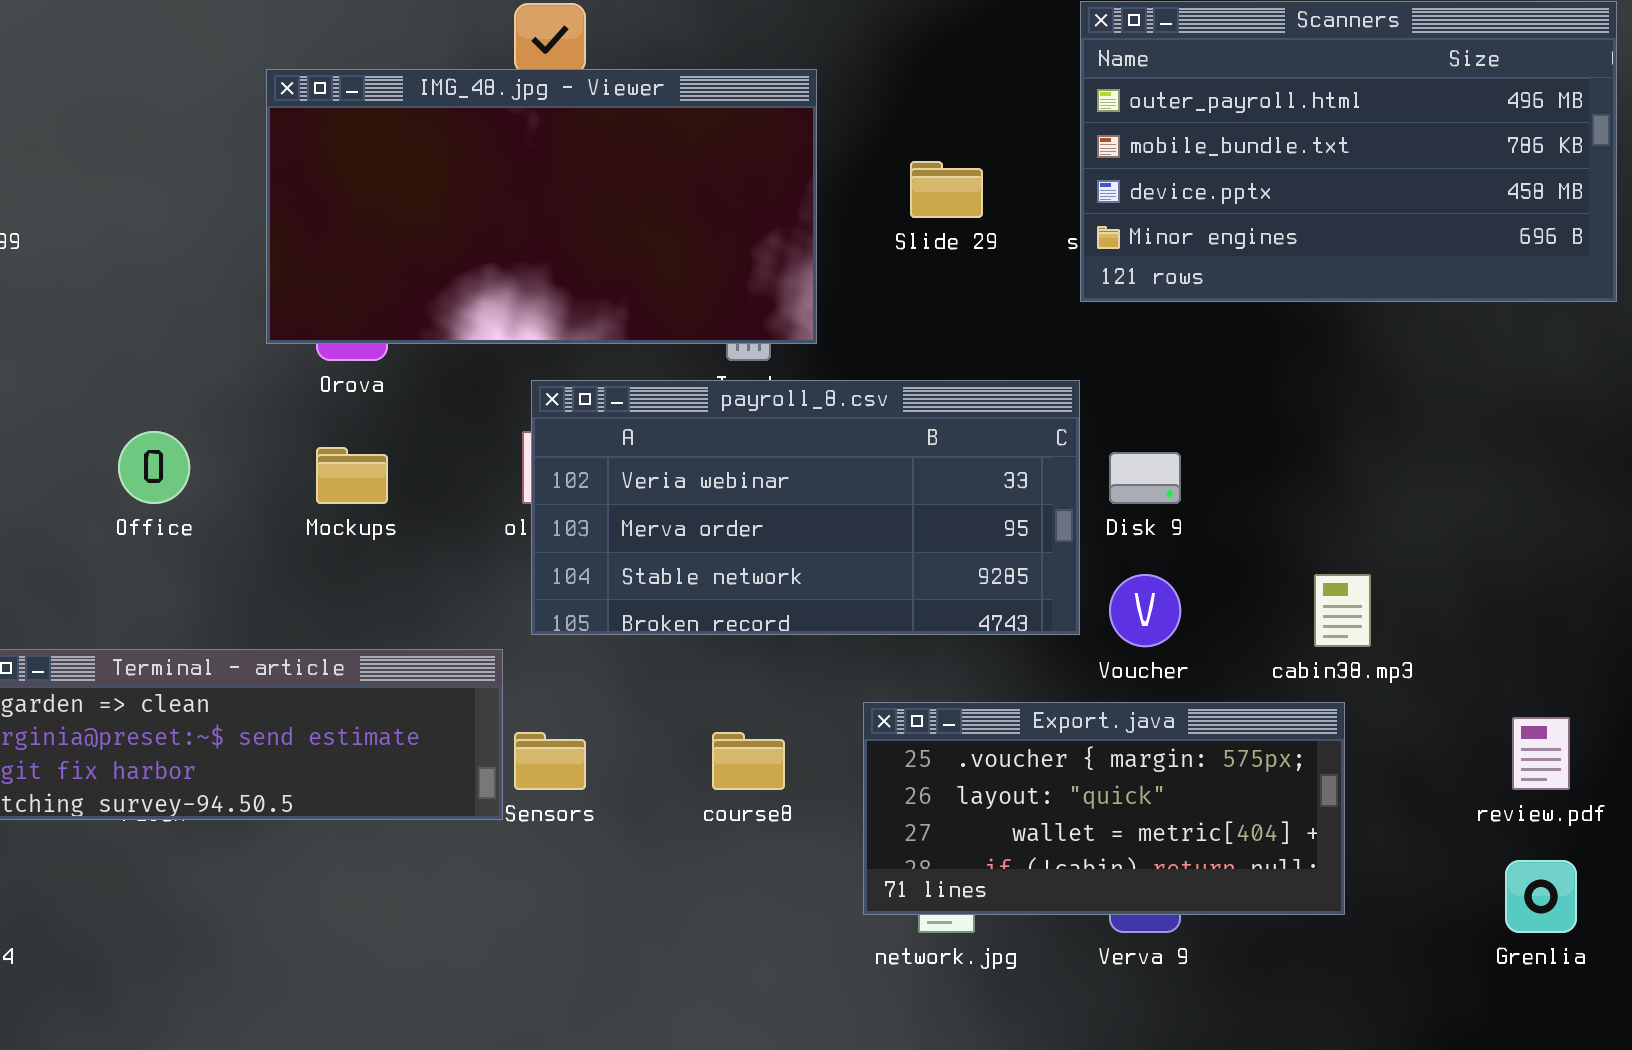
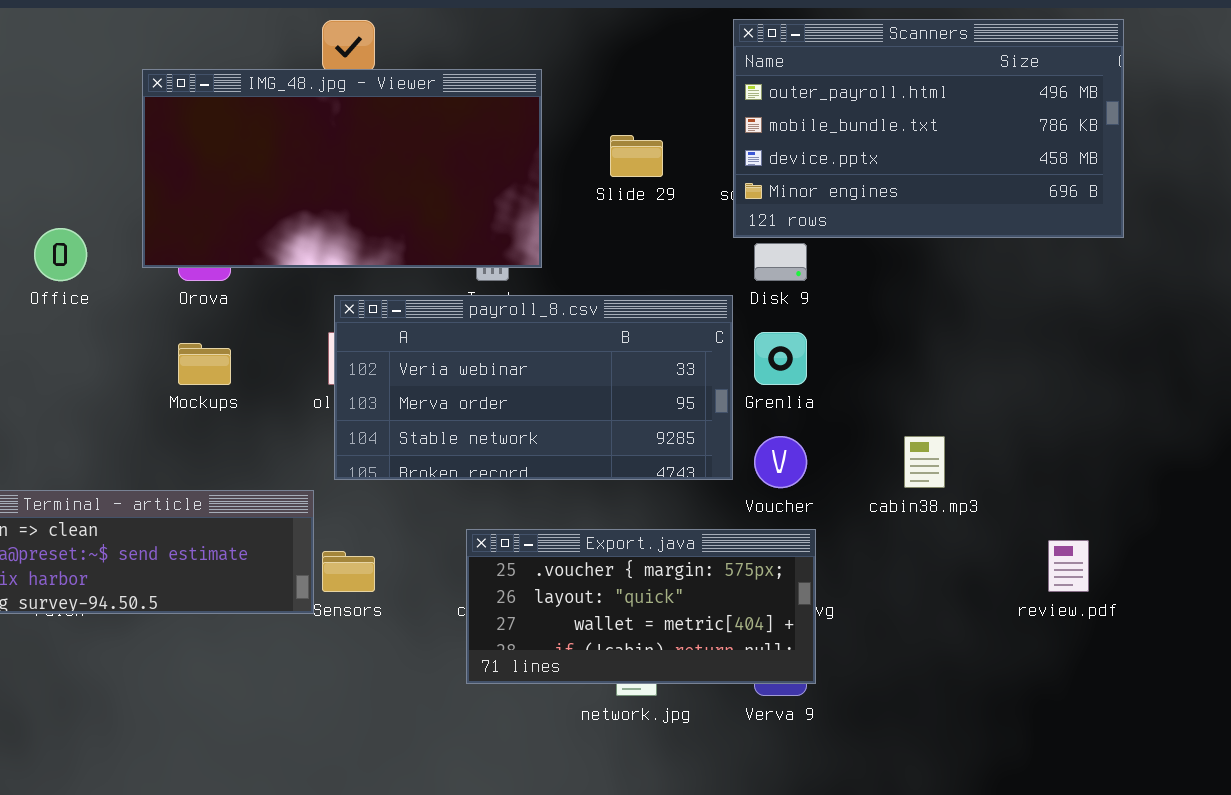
Office: [118,431,190,504] -> [34,228,87,281], moved
Disk 9: [1109,452,1181,504] -> [754,243,807,281], moved
Export.java: [863,702,1345,915] -> [466,529,816,684], moved
Grenlia: [1505,860,1577,933] -> [754,332,807,385], moved

